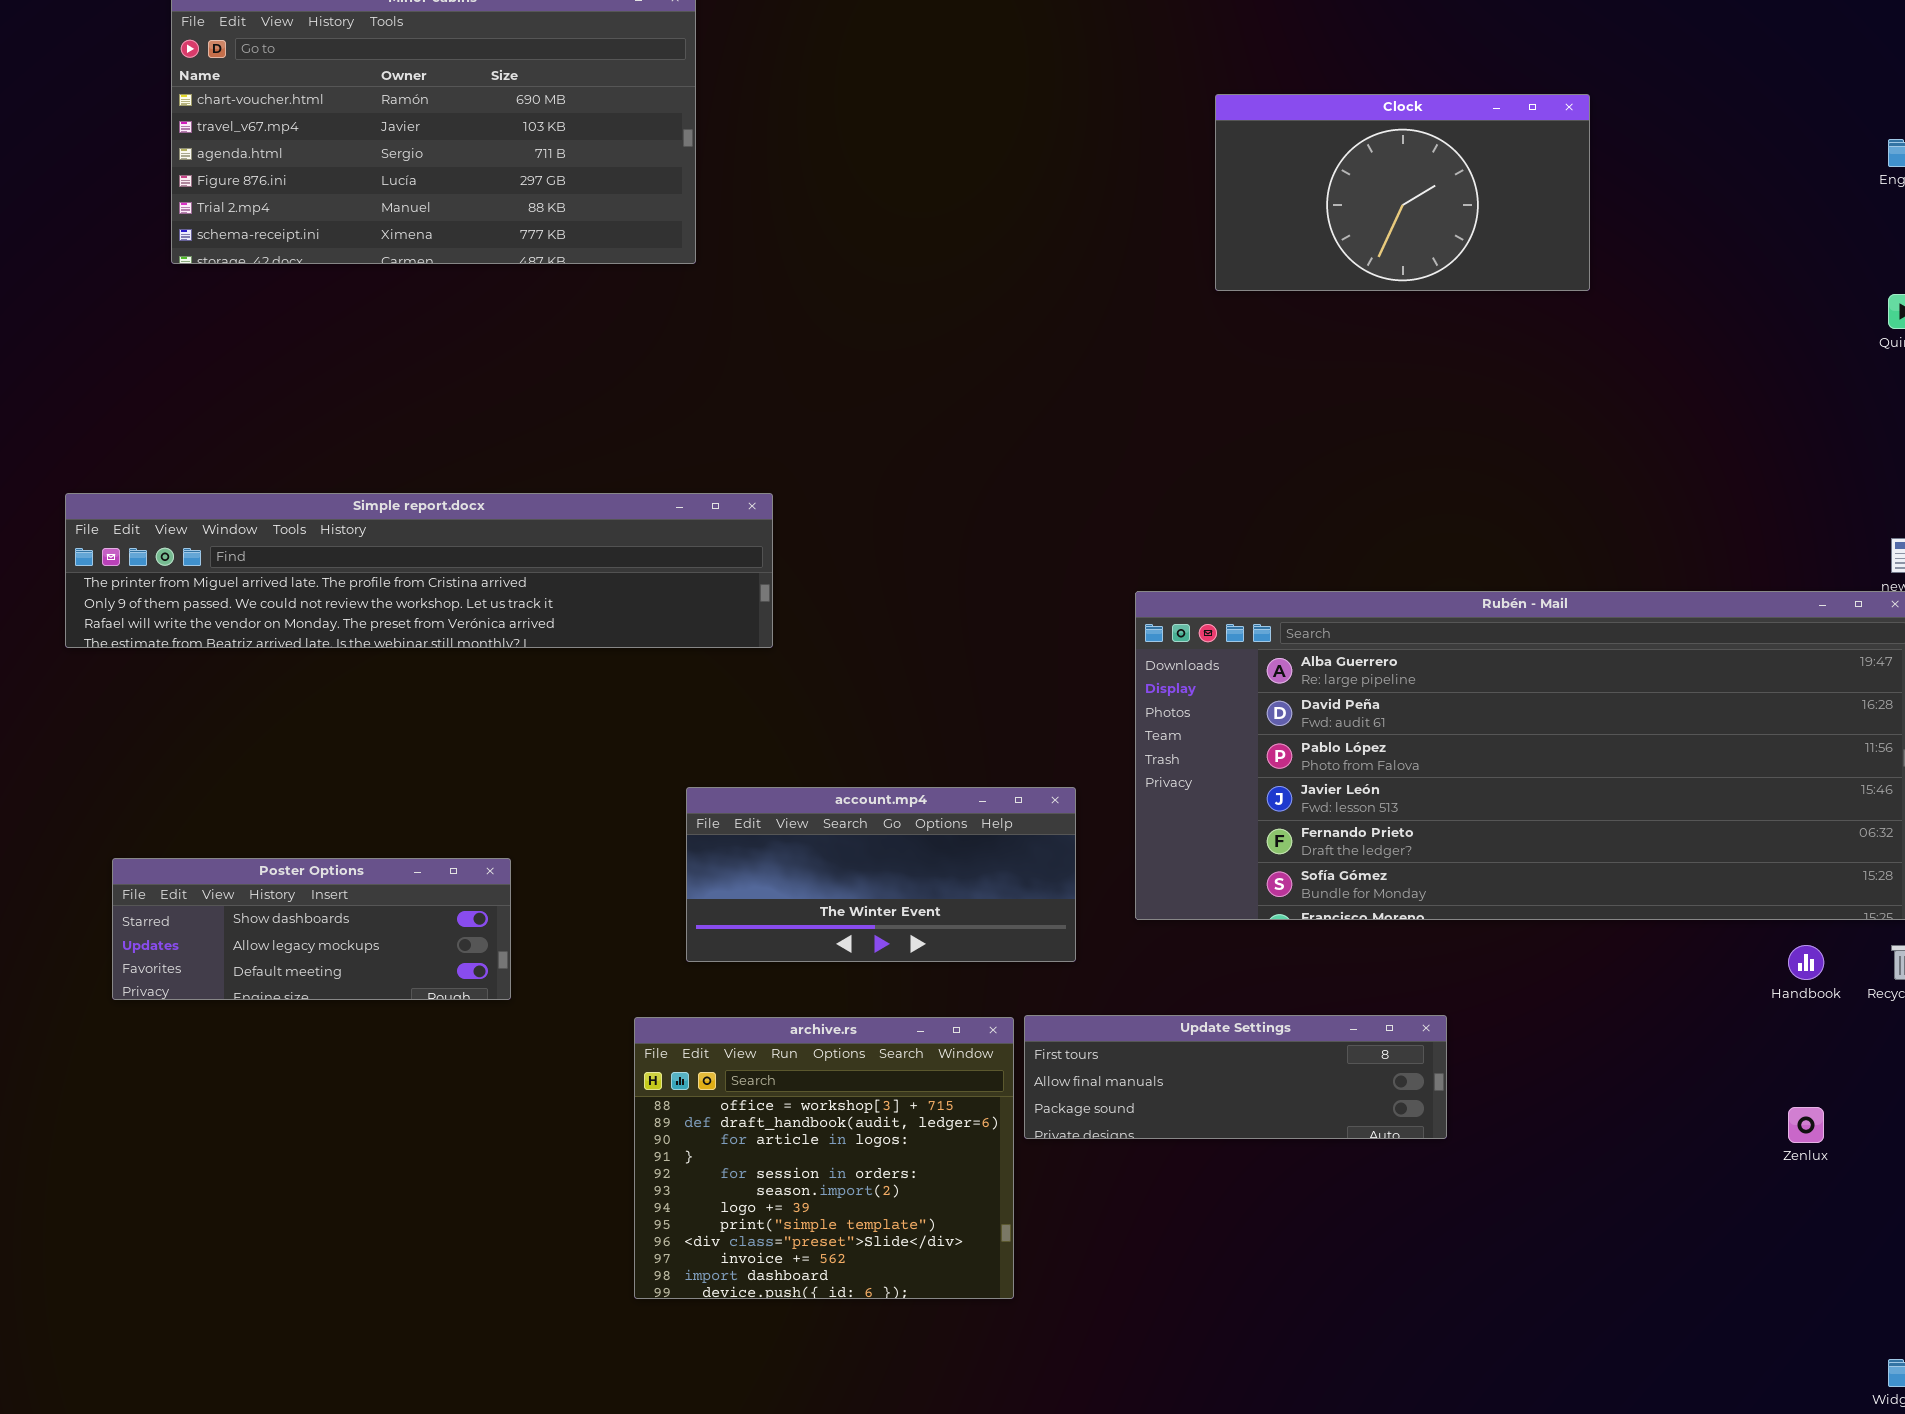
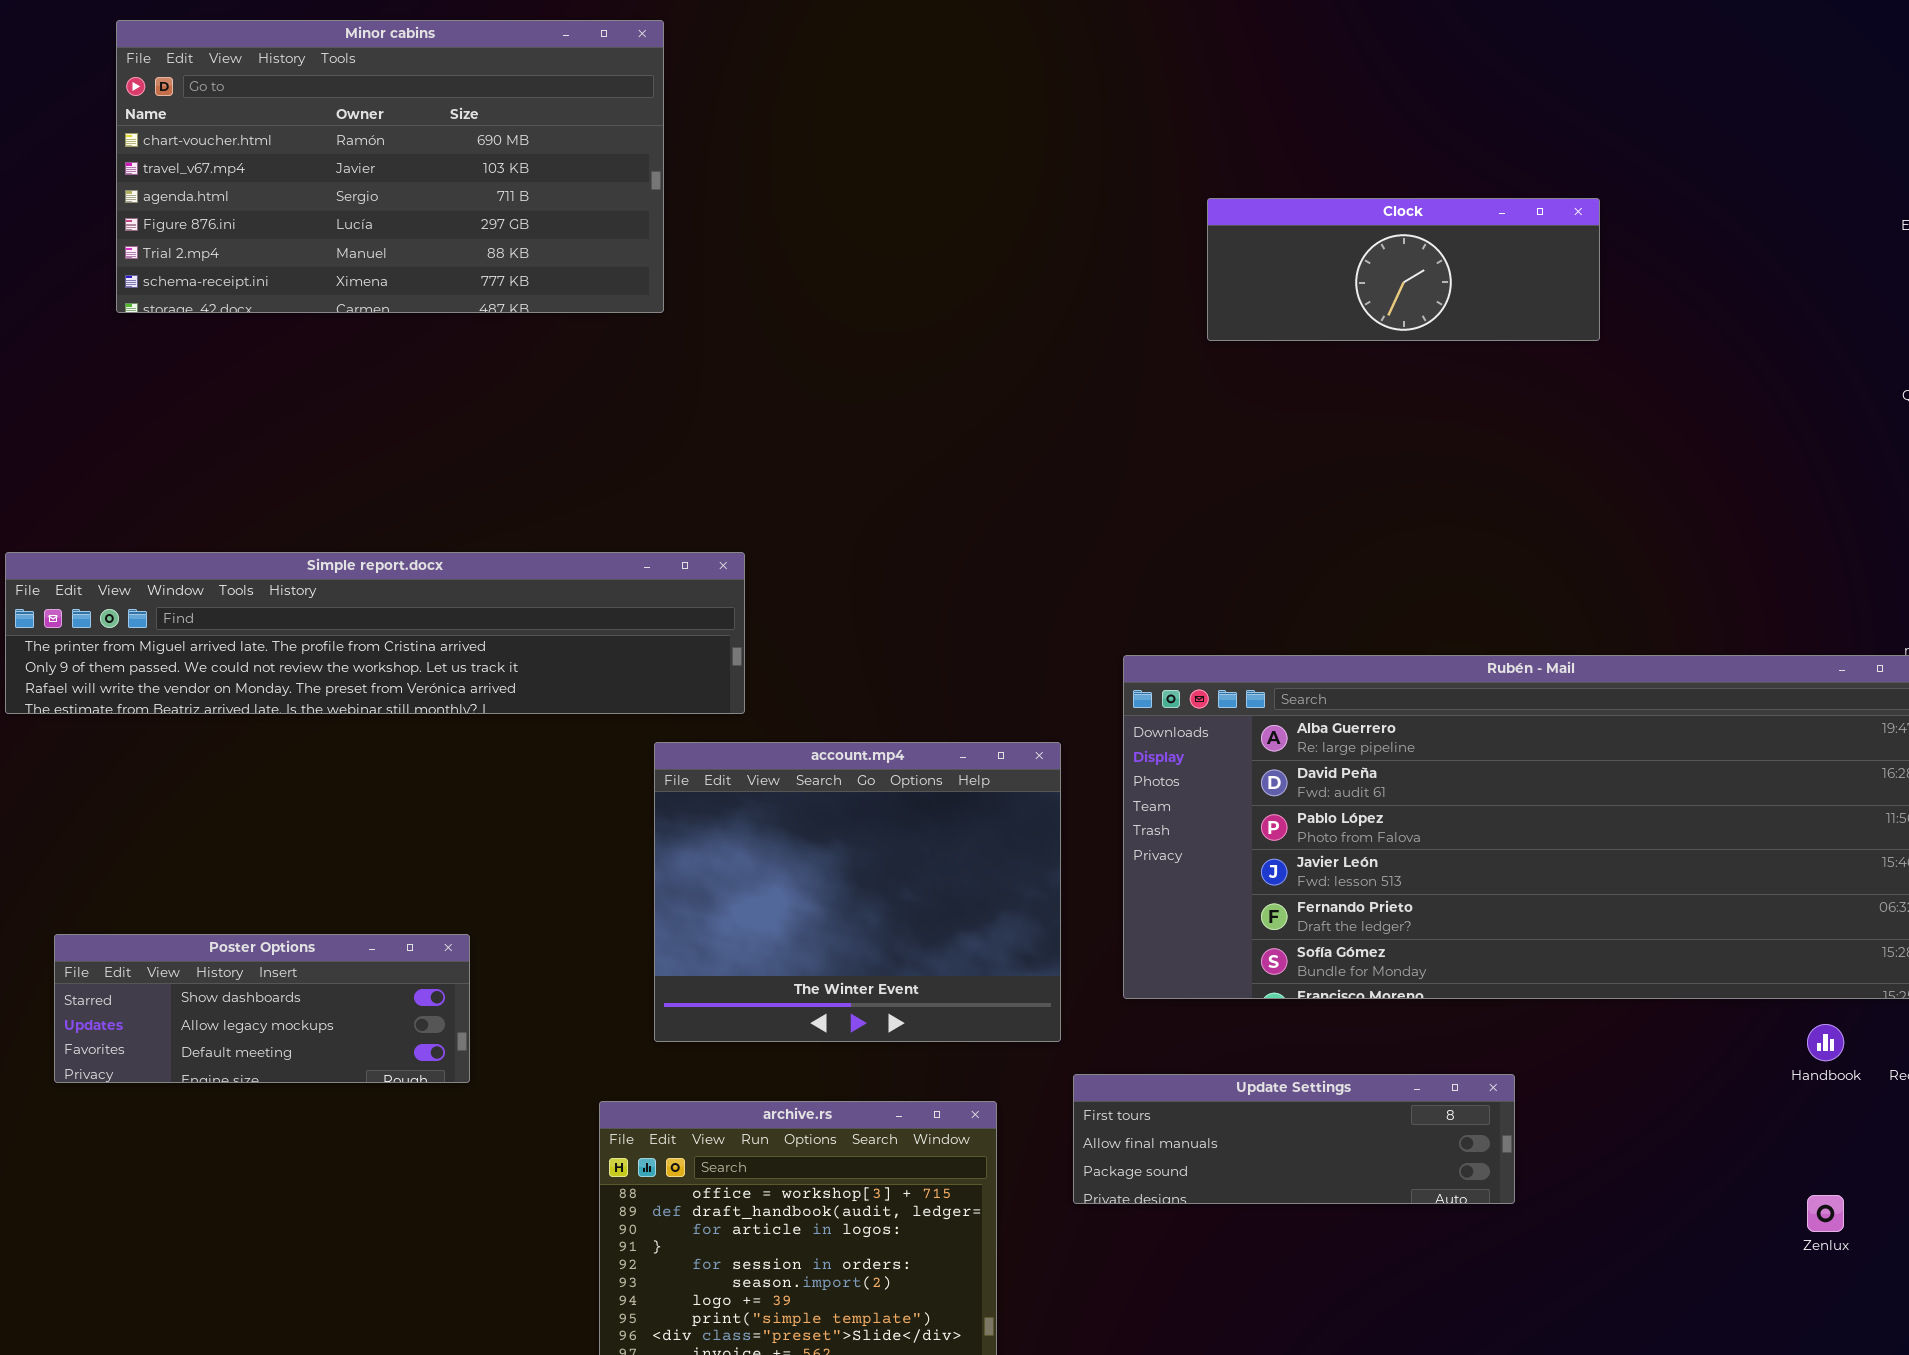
Clock: [1215,94,1590,291] -> [1207,198,1600,341], resized
account.mp4: [686,787,1076,962] -> [654,742,1061,1042], resized
Update Settings: [1024,1015,1447,1139] -> [1073,1074,1515,1204], moved

